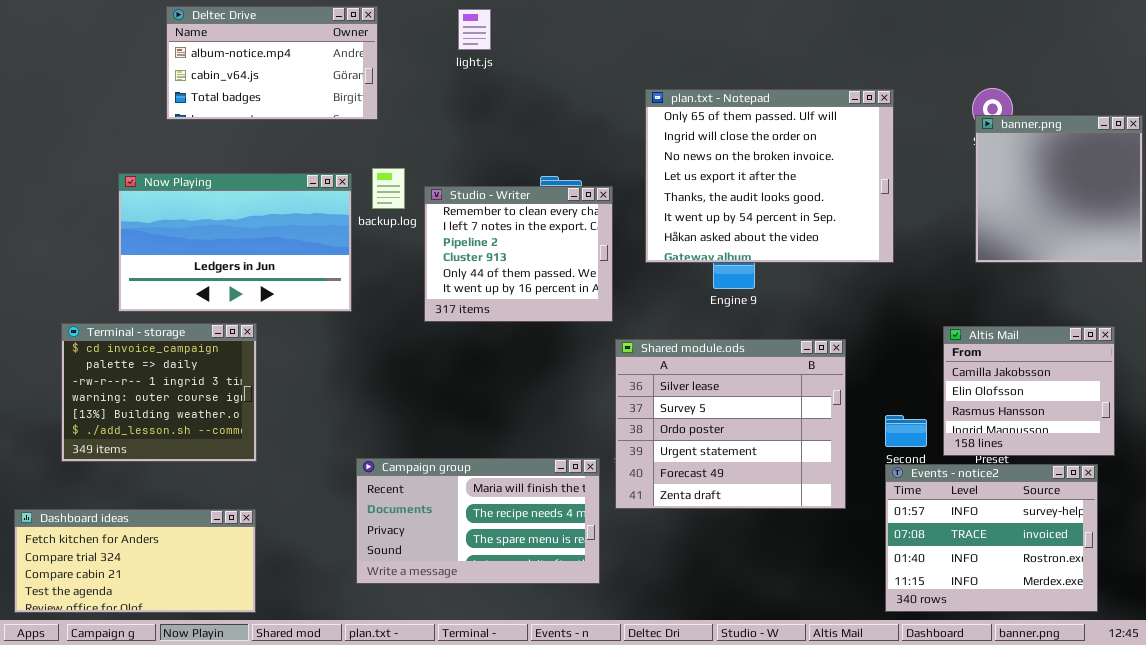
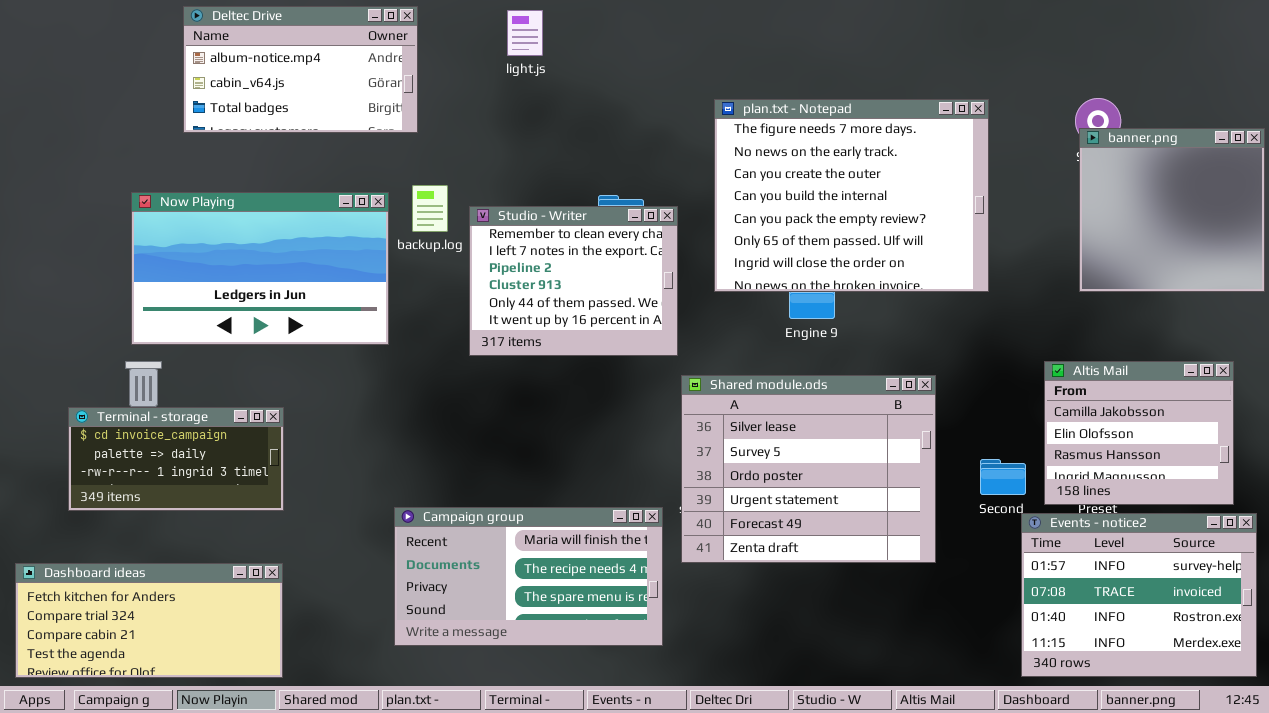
plan.txt - Notepad: [645,89,894,263] -> [714,99,989,292], scrolled up 5 rows
Terminal - storage: [61,323,257,462] -> [68,407,284,511], resized
Events - notice2: [885,464,1098,612] -> [1021,513,1257,677], moved

